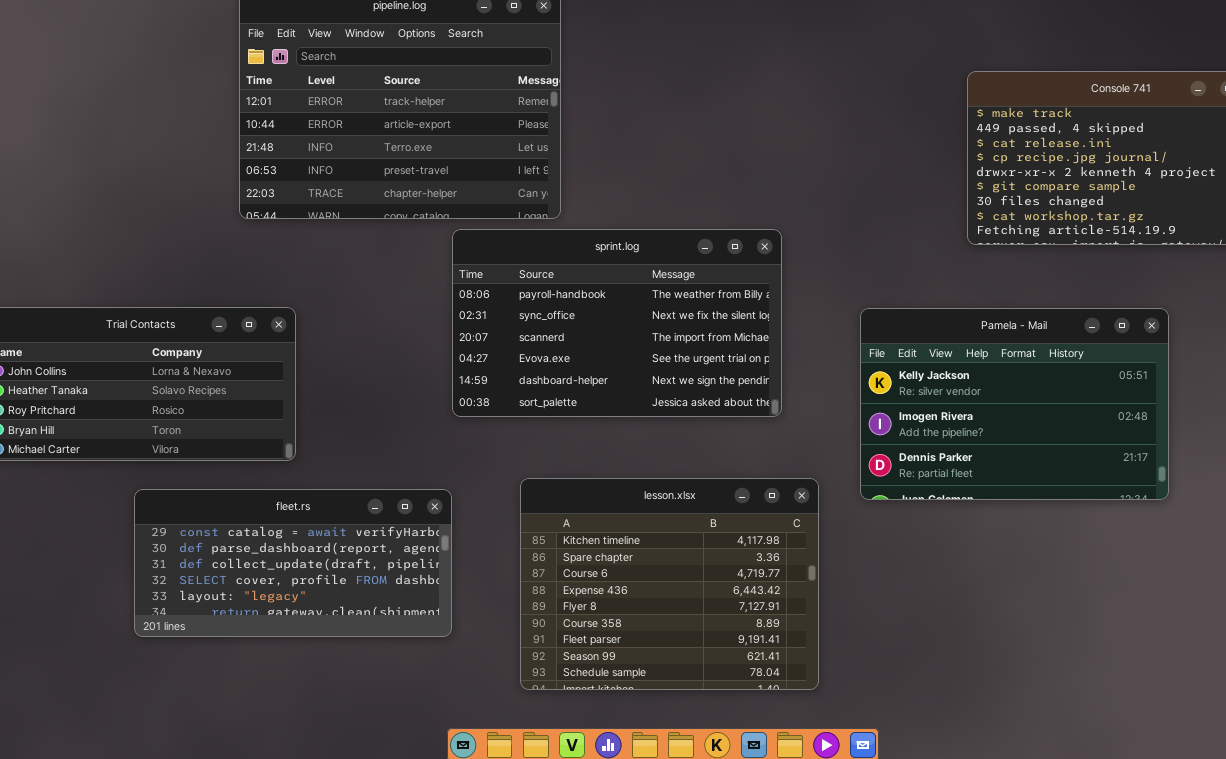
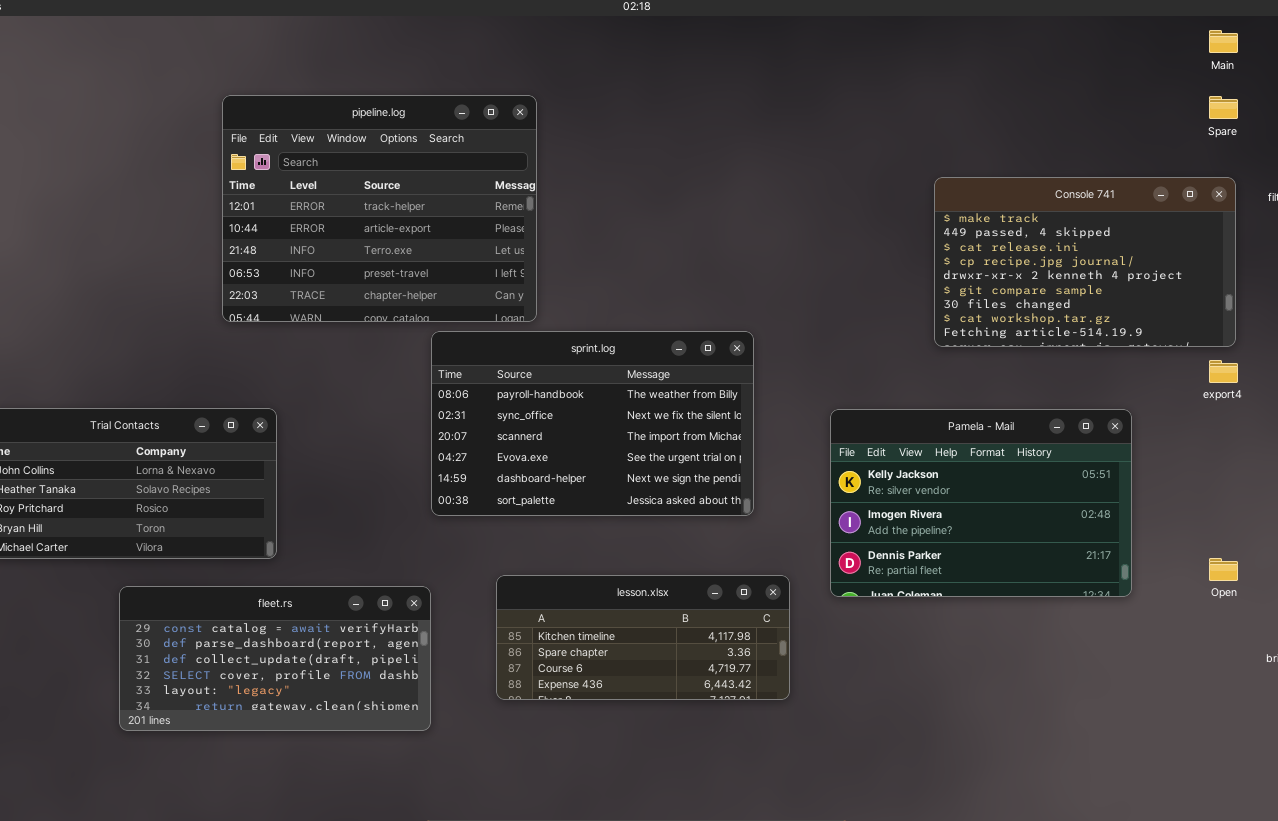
lesson.xlsx: [520,478,819,690] -> [496,575,790,700], resized

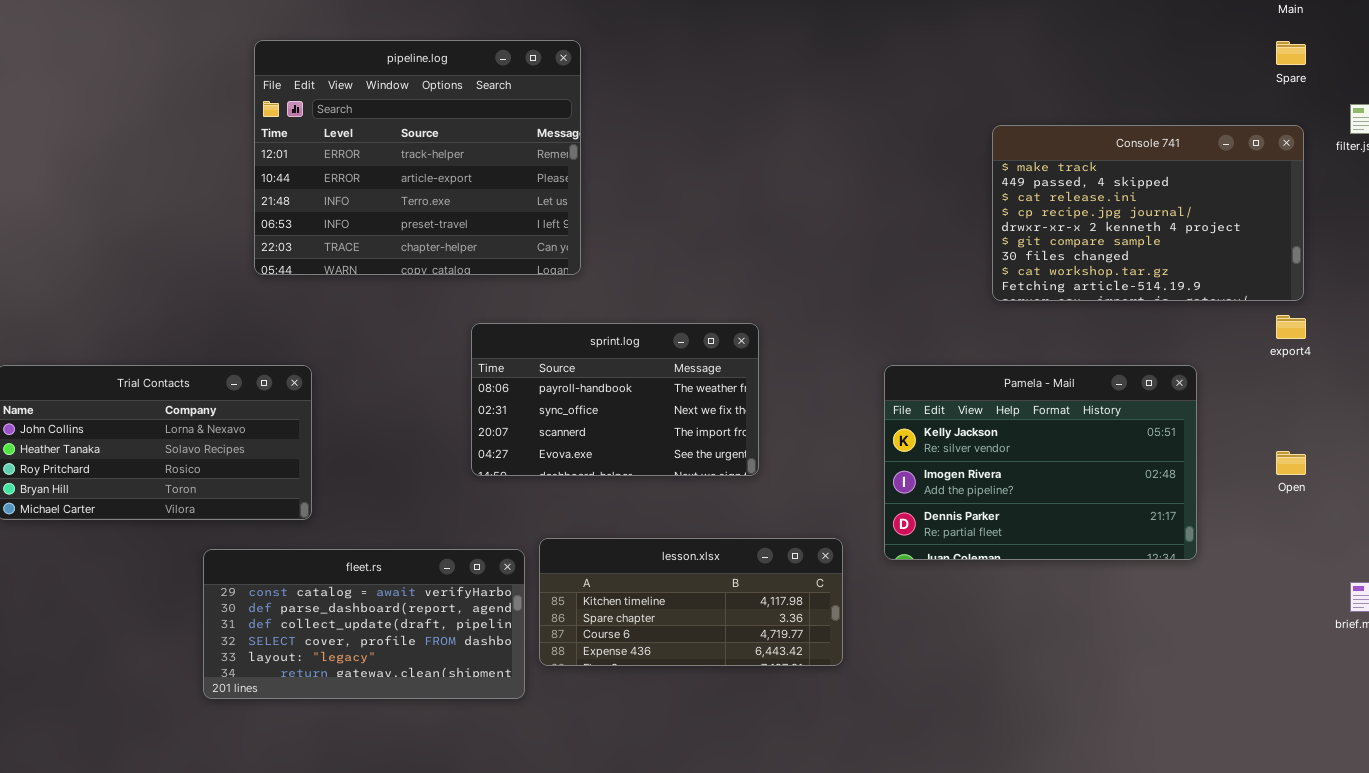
sprint.log: [431,331,754,516] -> [471,323,759,476], resized
Open: [1209,558,1238,581] -> [1276,451,1306,475], moved
fleet.rs: [119,586,431,731] -> [203,549,525,699], moved

